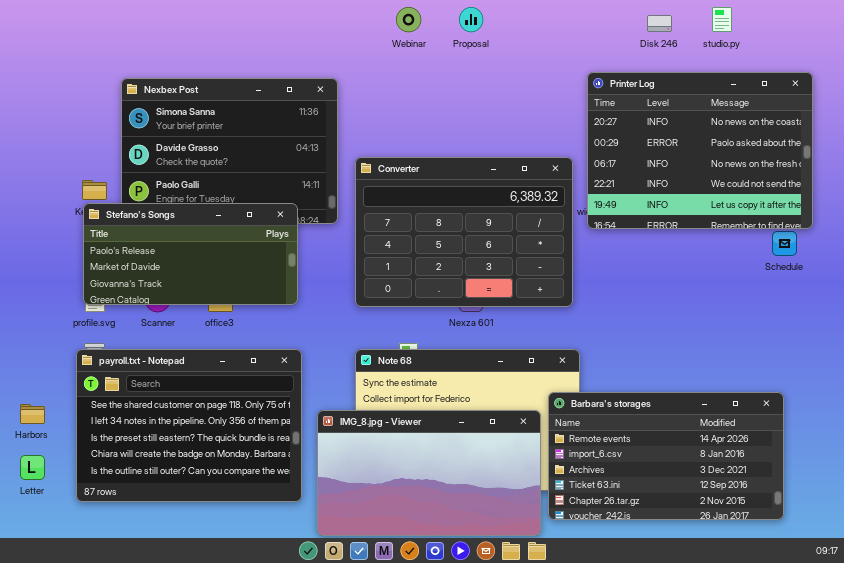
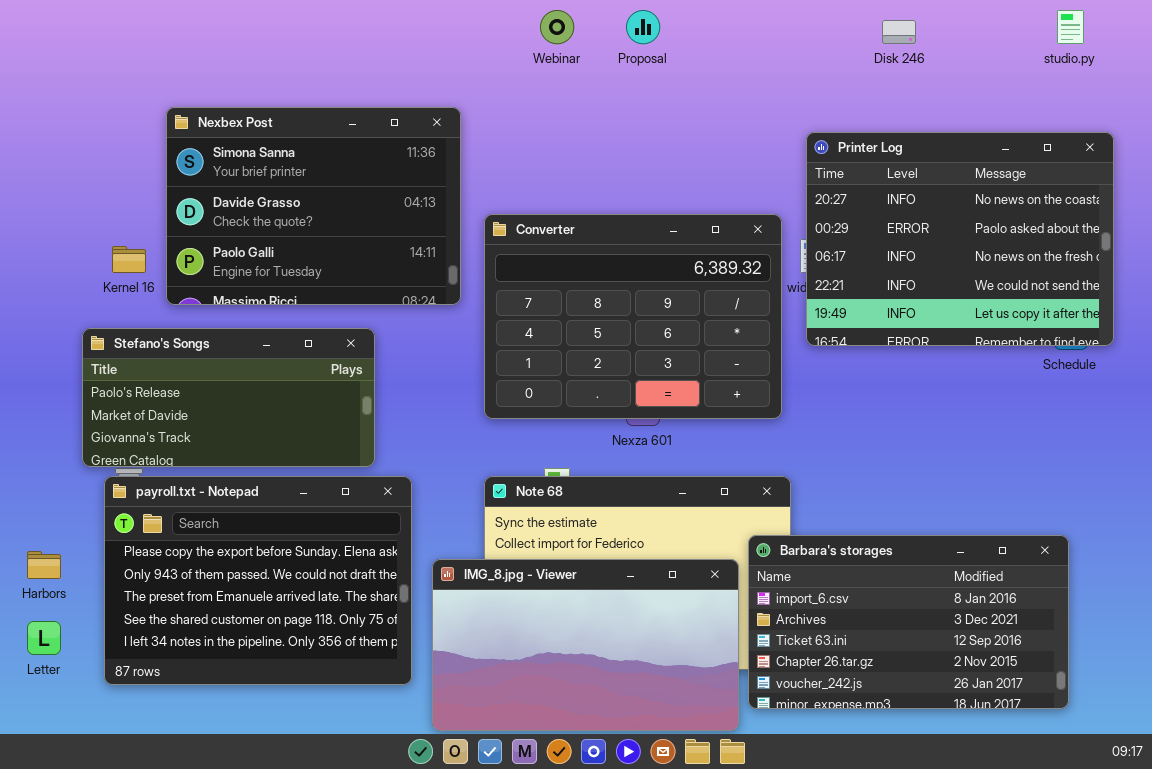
studio.py: [712,7,732,32] -> [1057,10,1084,44], moved
Printer Log: [587,72,813,229] -> [806,132,1114,346], moved
Stefano's Songs: [83,203,298,305] -> [82,328,375,467], moved
payroll.txt - Notepad: [76,349,302,502] -> [104,476,412,685], scrolled up 3 rows
Barbara's storages: [548,392,784,520] -> [748,535,1069,709], scrolled down 1 row

